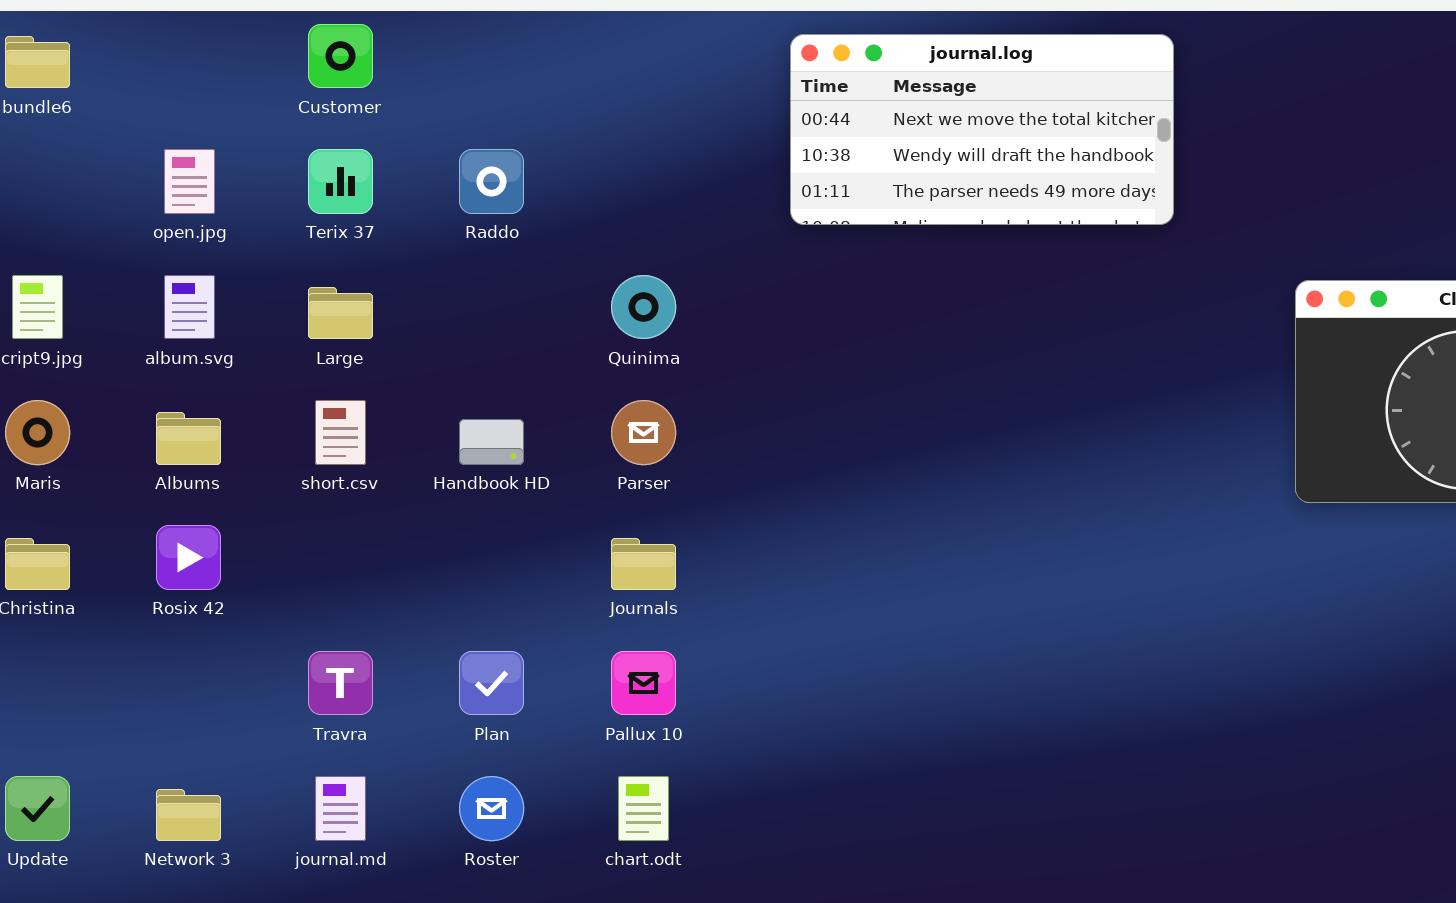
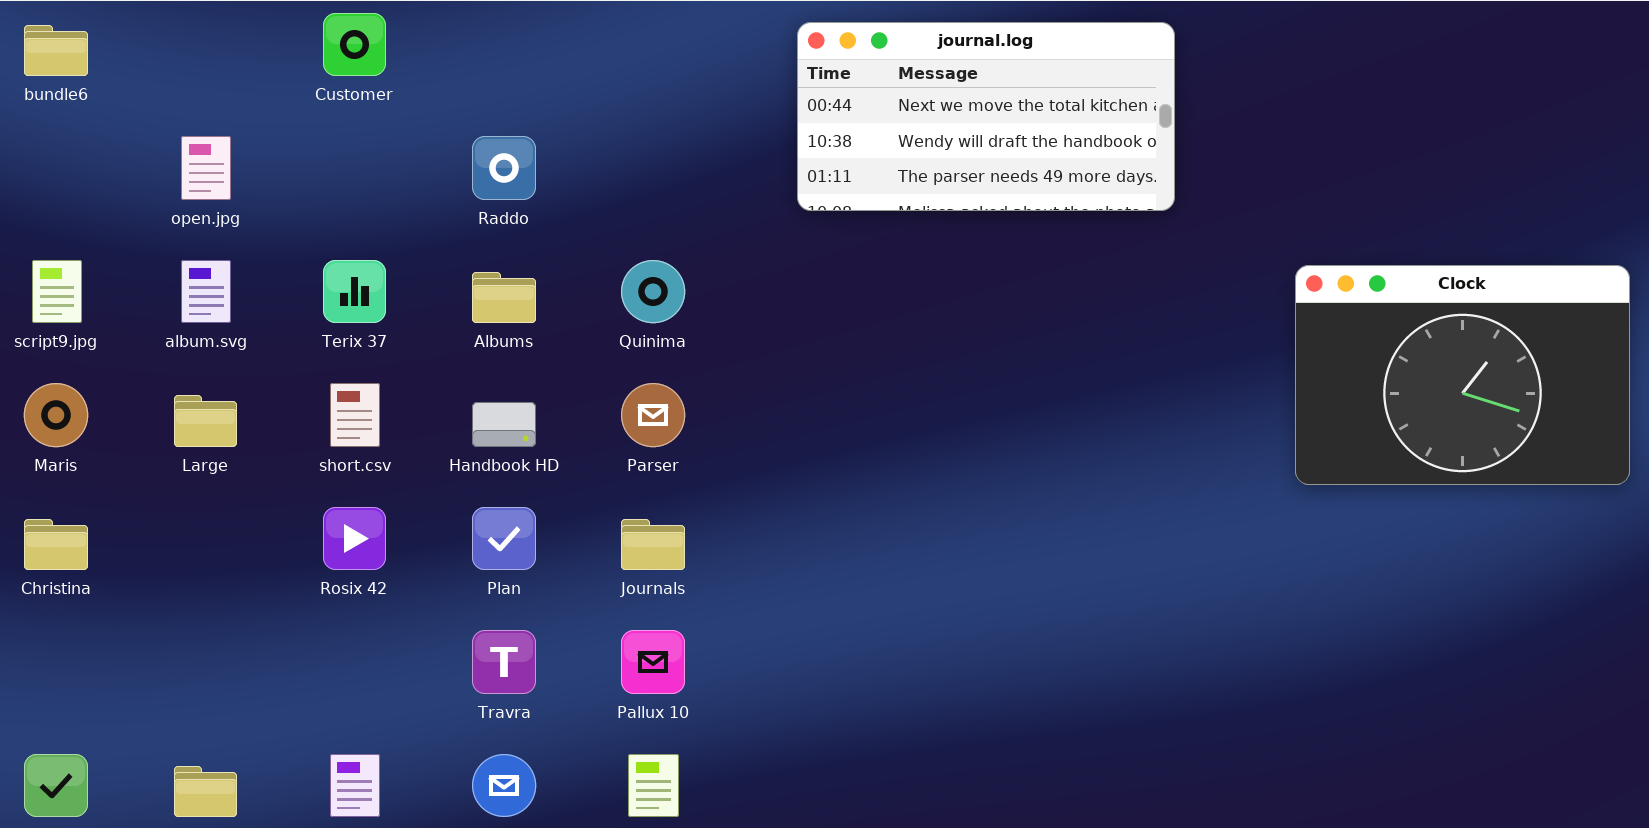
Terix 37: [308,149,373,214] -> [323,260,386,323], moved
Large: [308,287,373,339] -> [174,395,237,447], moved
Albums: [156,412,221,465] -> [472,272,536,323], moved
Rosix 42: [156,525,221,590] -> [323,507,386,570], moved
Travra: [308,651,373,715] -> [472,630,536,694], moved
Plan: [459,651,524,715] -> [472,507,536,570], moved

